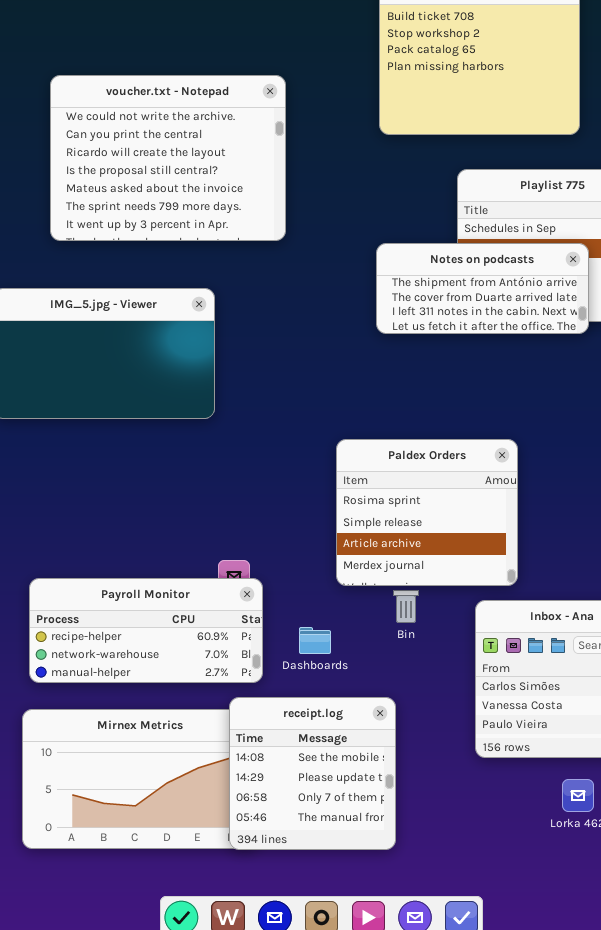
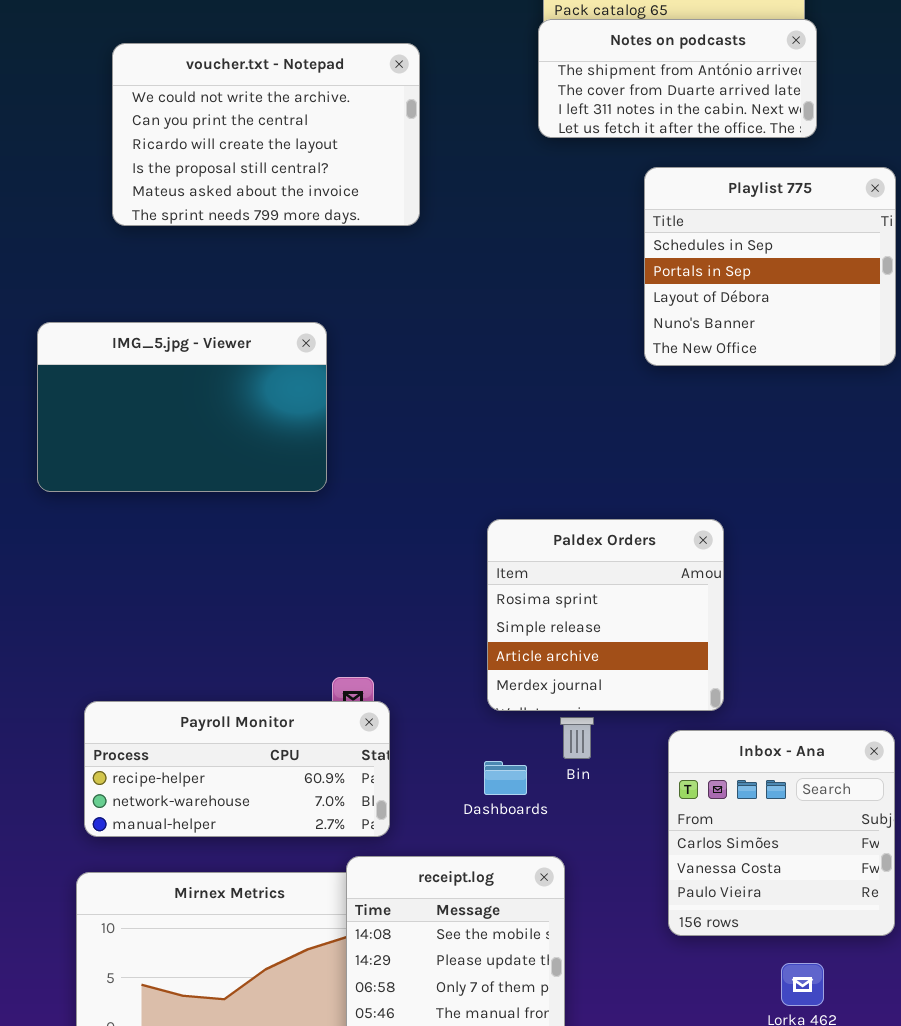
voucher.txt - Notepad: [50,75,286,241] -> [112,43,420,226], resized
Notes on podcasts: [376,243,589,334] -> [538,19,817,138], moved
Dashboards: [299,627,331,654] -> [484,761,527,795], moved

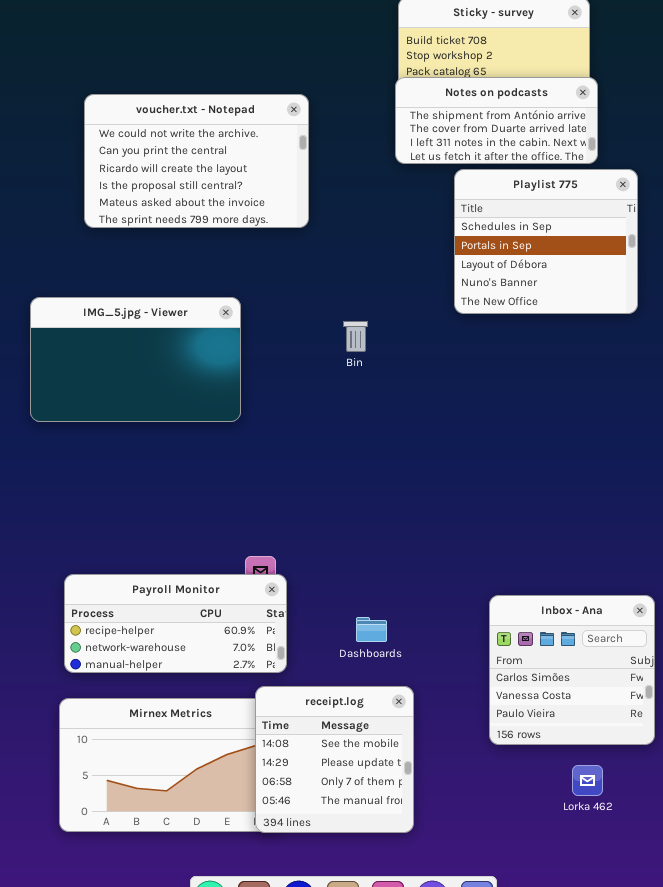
Playlist 775: [644,167,896,366] -> [454,169,638,314], moved
Paldex Orders: [487,519,724,711] -> none, closed
Bin: [560,717,594,759] -> [343,321,368,352], moved

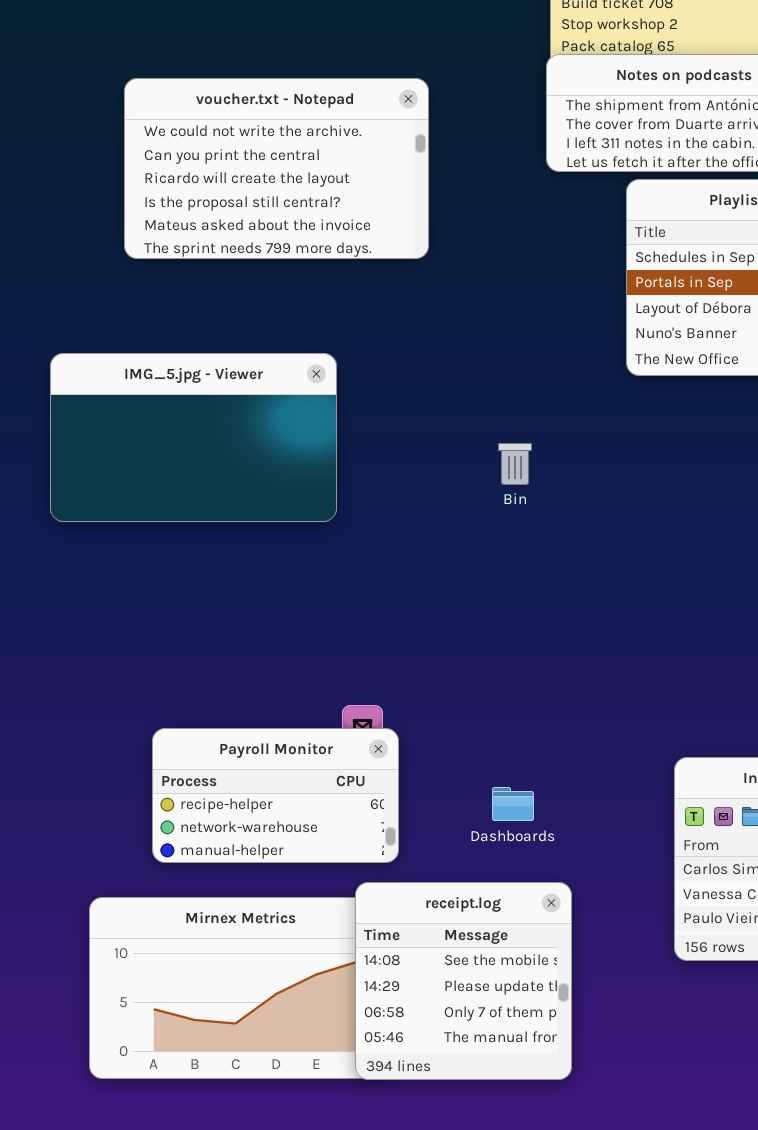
Bin: [343,321,368,352] -> [498,443,532,485], moved
Payroll Monitor: [64,574,287,673] -> [152,728,399,863], resized

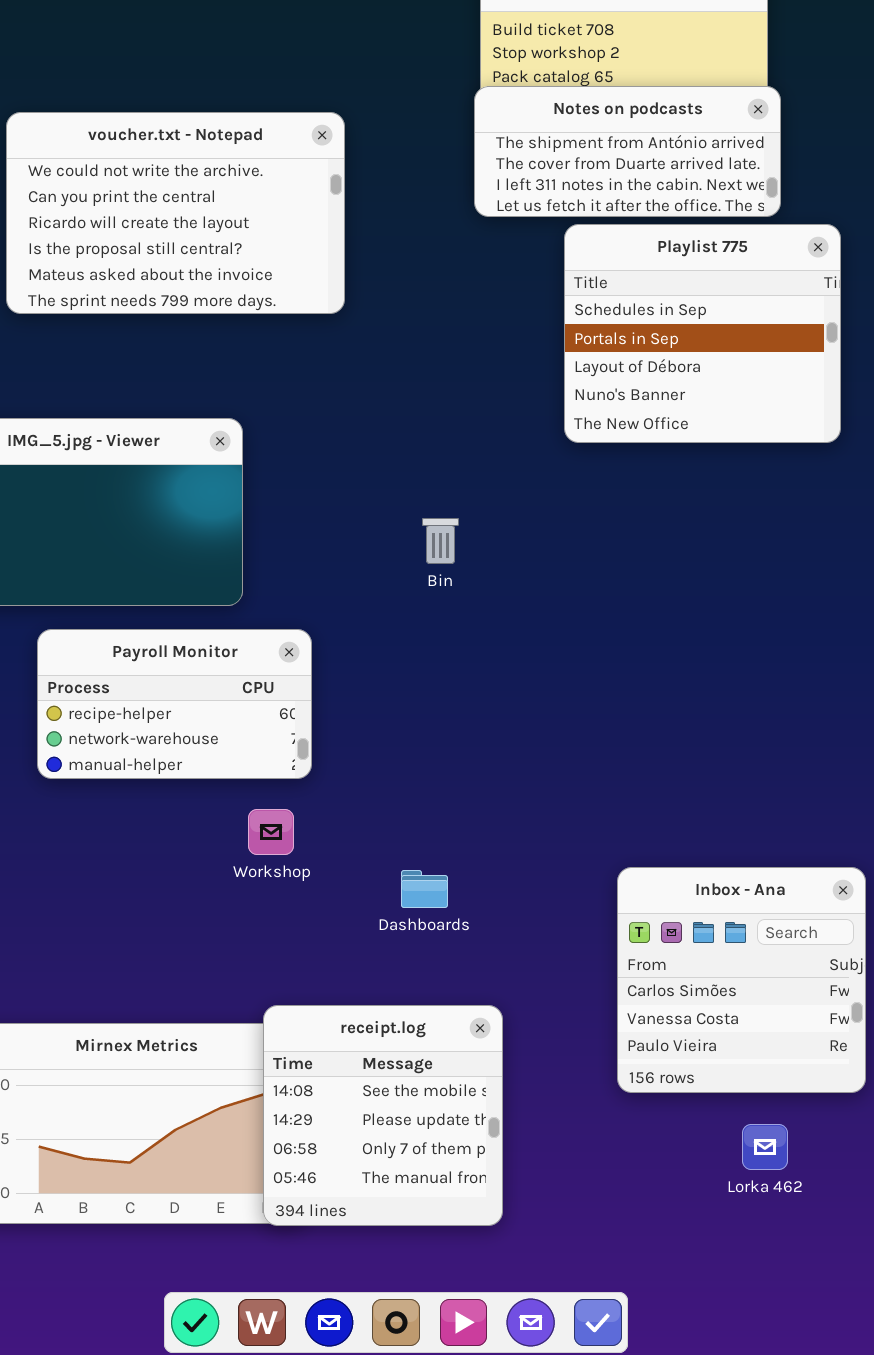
Payroll Monitor: [152,728,399,863] -> [37,629,312,779], moved
Dashboards: [492,787,534,821] -> [401,870,448,908], moved

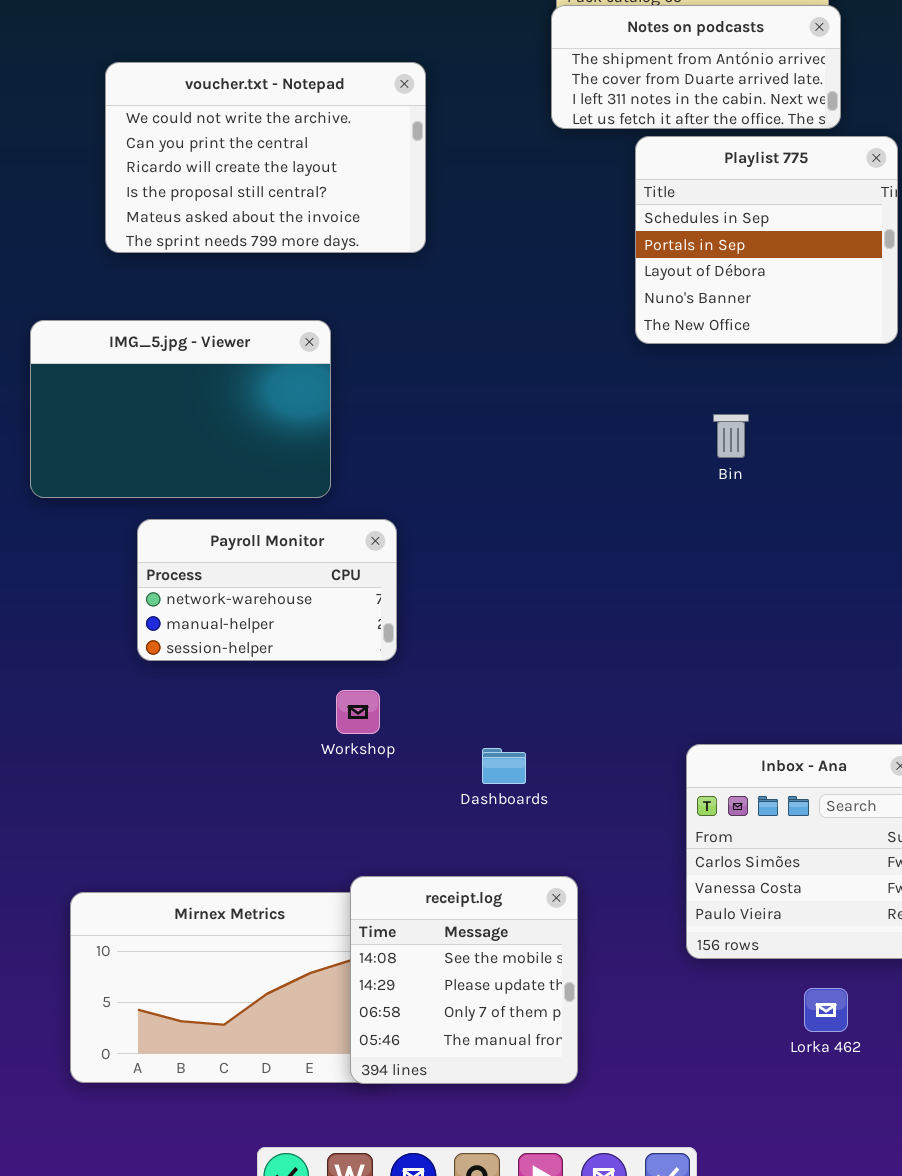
voucher.txt - Notepad: [6,112,345,314] -> [105,62,426,253], moved
Bin: [422,518,459,564] -> [713,414,749,458], moved
Payroll Monitor: [37,629,312,779] -> [137,519,397,661], scrolled down 1 row

